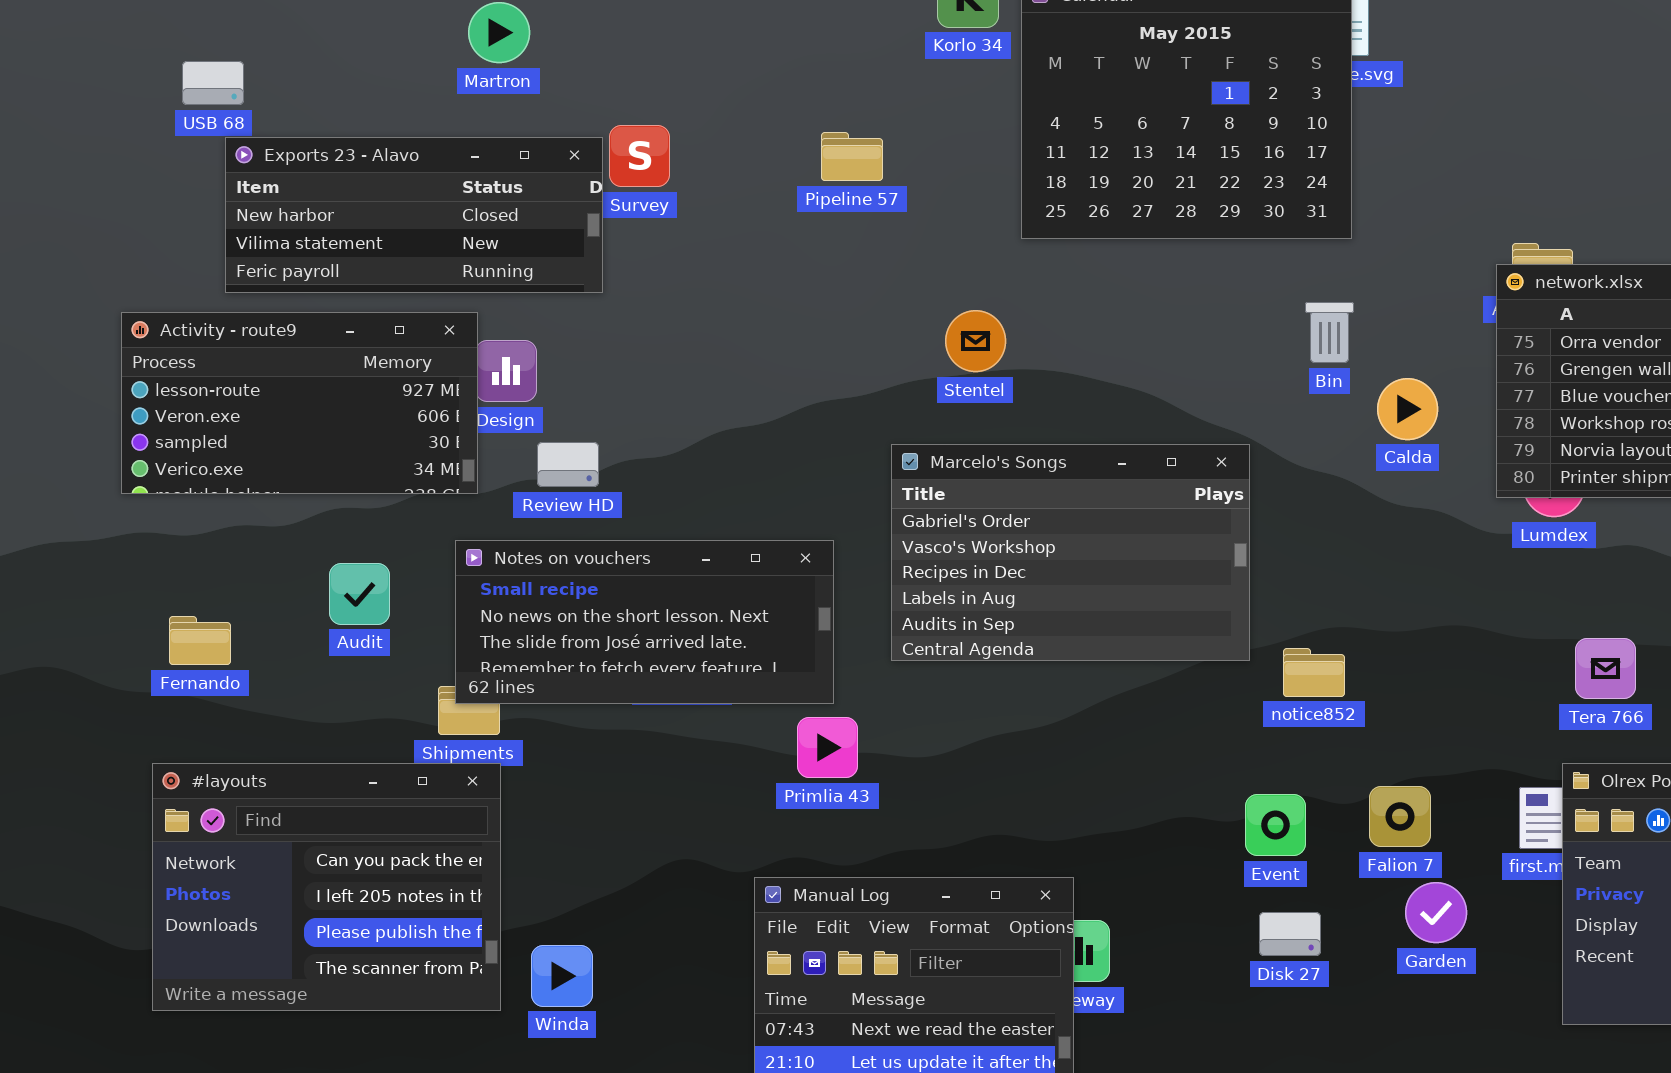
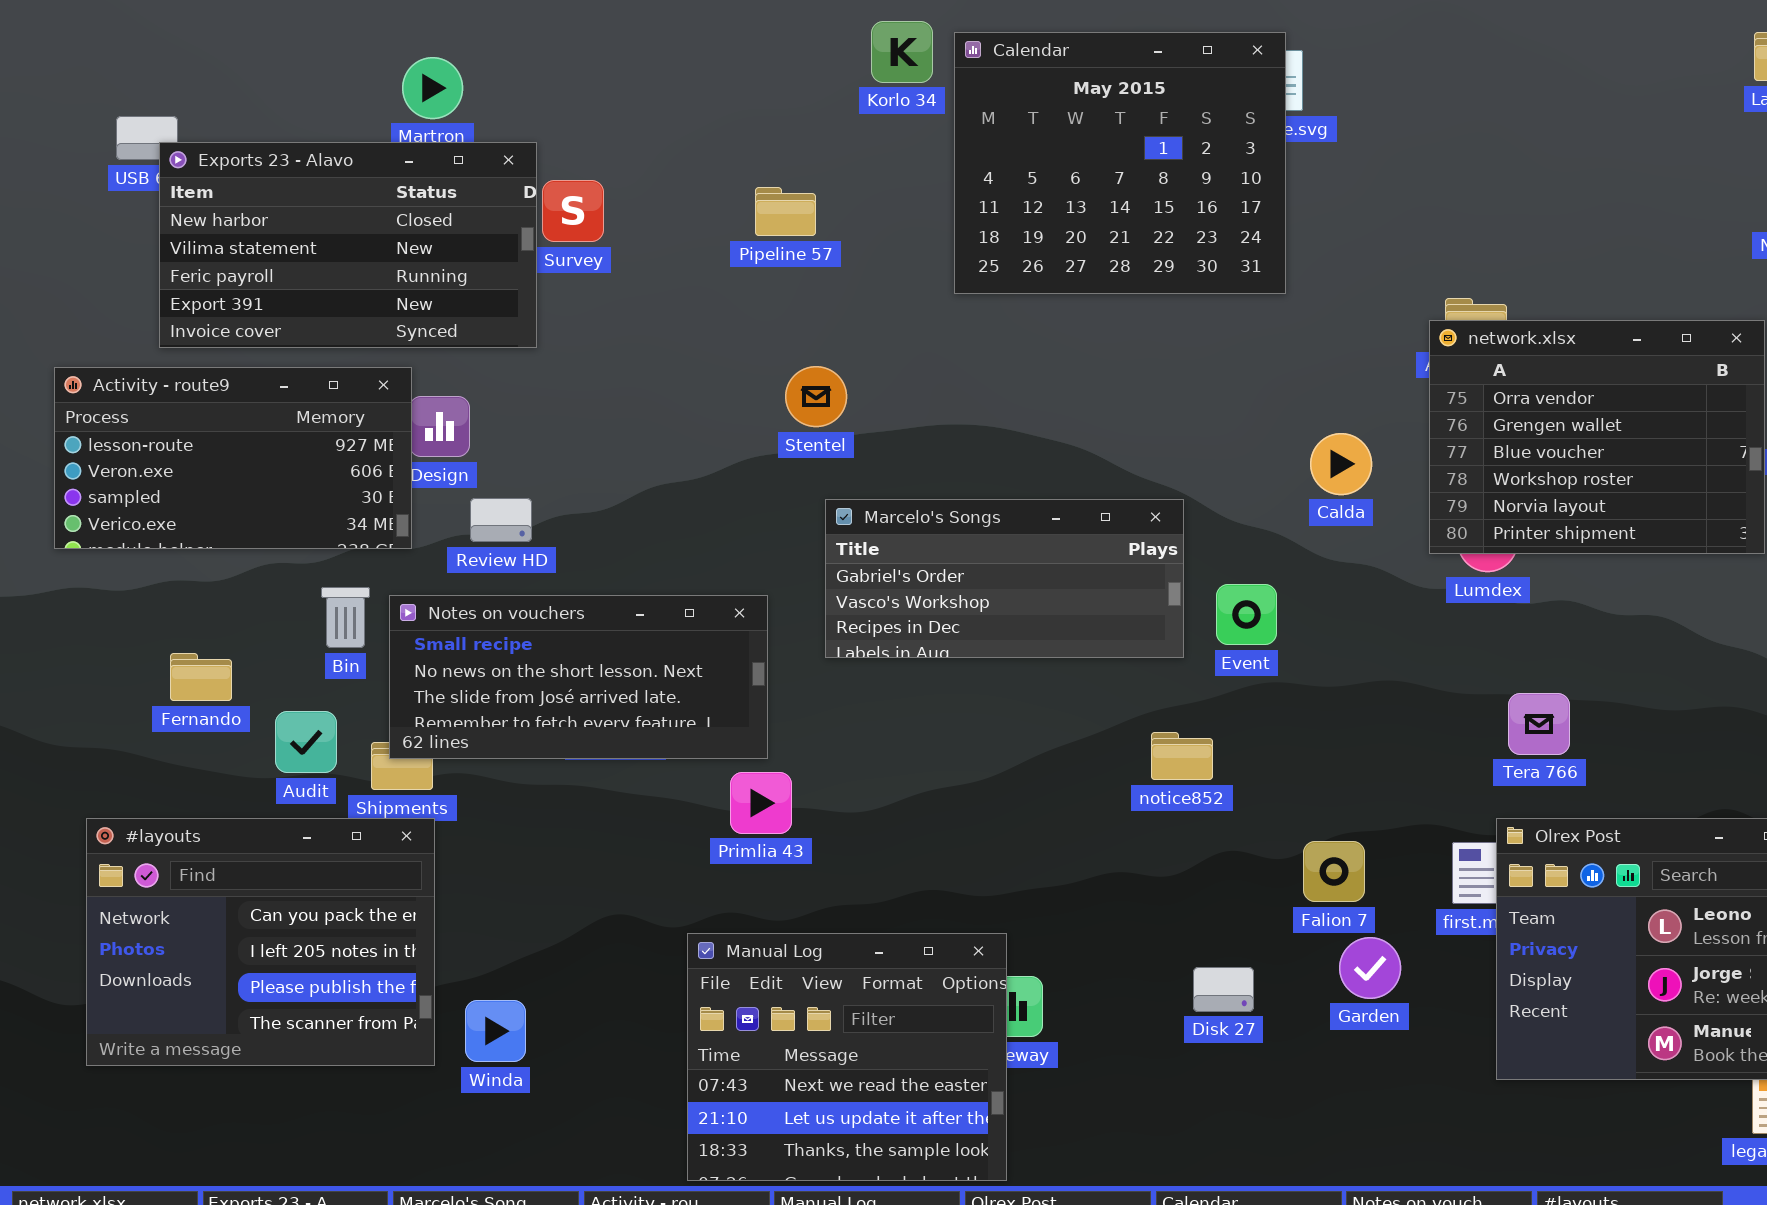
Exports 23 - Alavo: [225,137,603,293] -> [159,142,537,348], resized
Bin: [1305,302,1354,363] -> [321,587,370,648], moved
Stentel: [945,310,1006,372] -> [785,366,847,427], moved
Marcelo's Songs: [891,444,1250,661] -> [825,499,1184,658], resized
Audit: [329,563,390,625] -> [275,711,337,773], moved
Fernando: [169,616,231,665] -> [170,653,232,701], moved
notice852: [1283,648,1345,697] -> [1151,732,1213,780], moved
Event: [1245,794,1306,856] -> [1216,584,1277,645], moved

